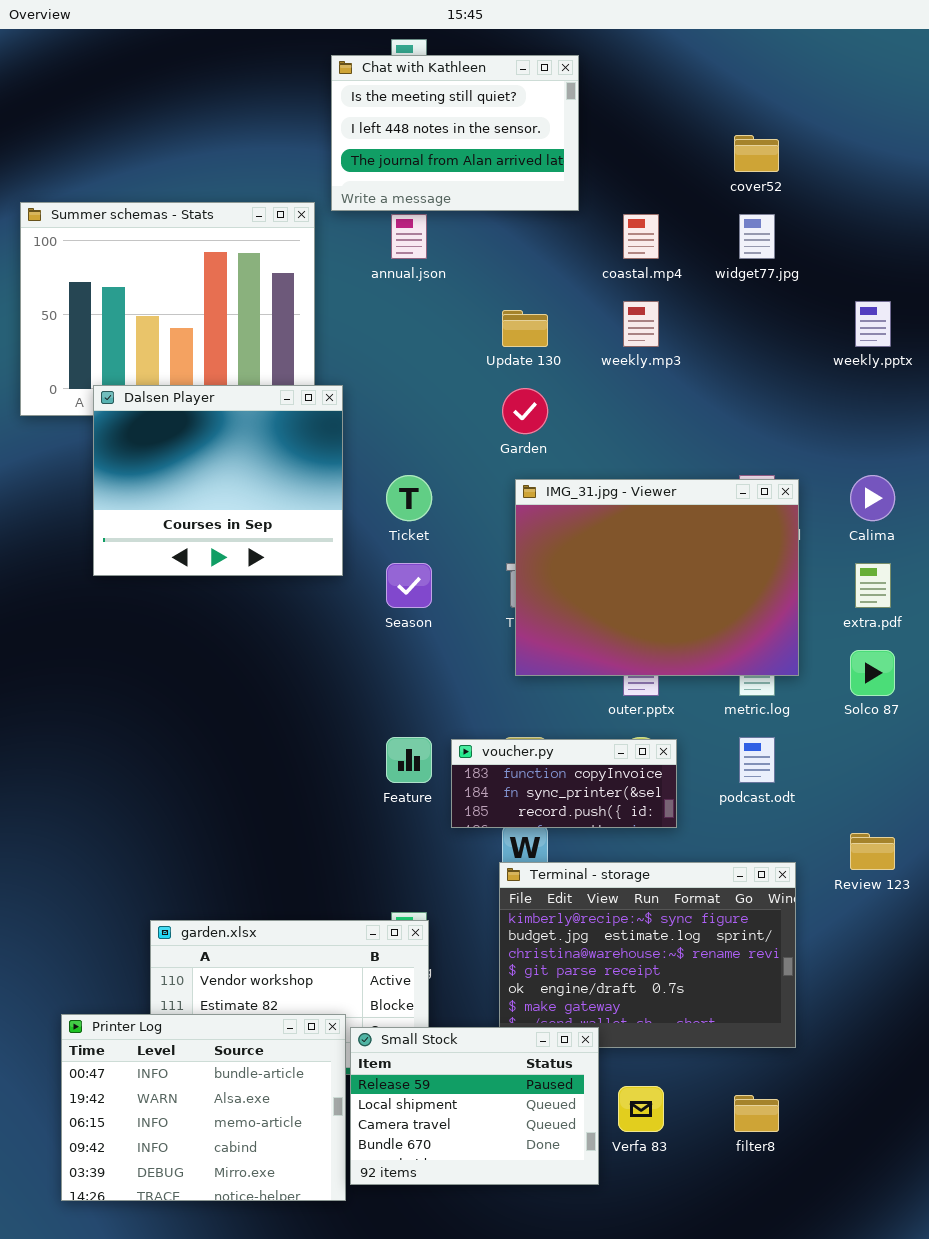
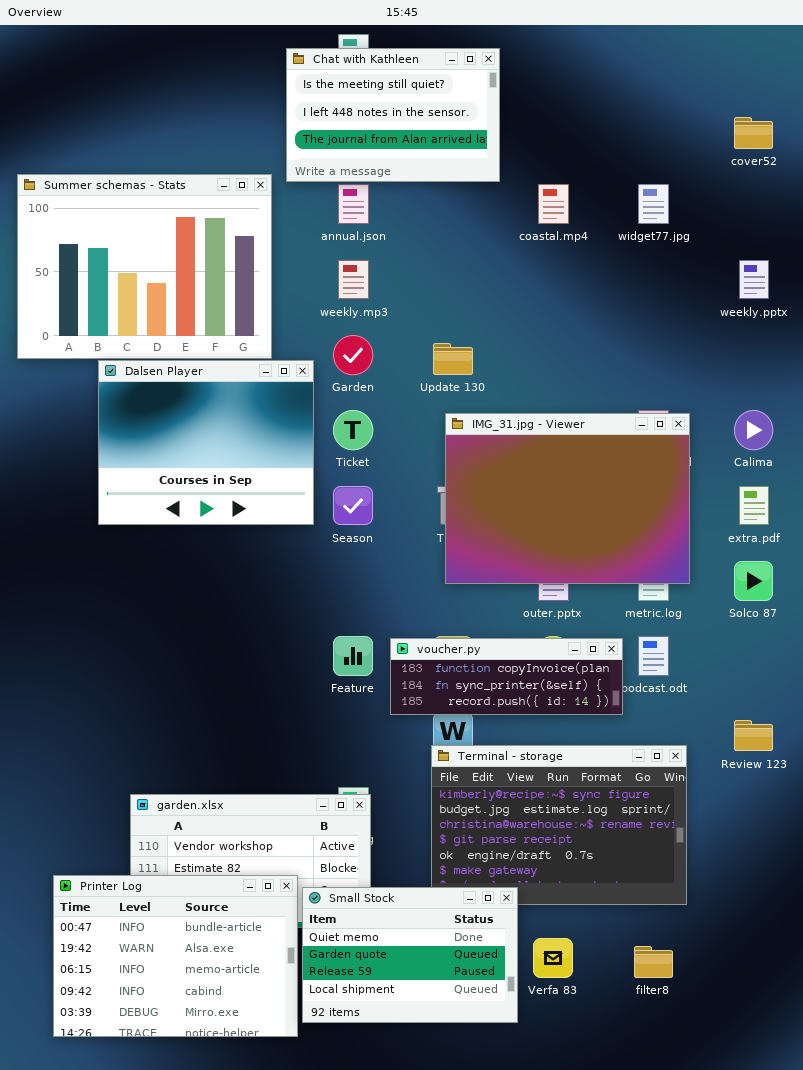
cover52: [734,135,779,172] -> [734,117,773,149], moved
weekly.mp3: [623,301,659,347] -> [338,260,369,299], moved
Update 130: [502,310,548,347] -> [433,343,473,375], moved
Dalsen Player: [93,385,343,576] -> [98,360,314,525], moved
Garden: [502,388,548,434] -> [333,335,373,375], moved
voucher.py: [451,739,677,828] -> [390,638,623,715], resized
Small Stock: [350,1027,599,1185] -> [302,887,518,1023], scrolled up 2 rows

